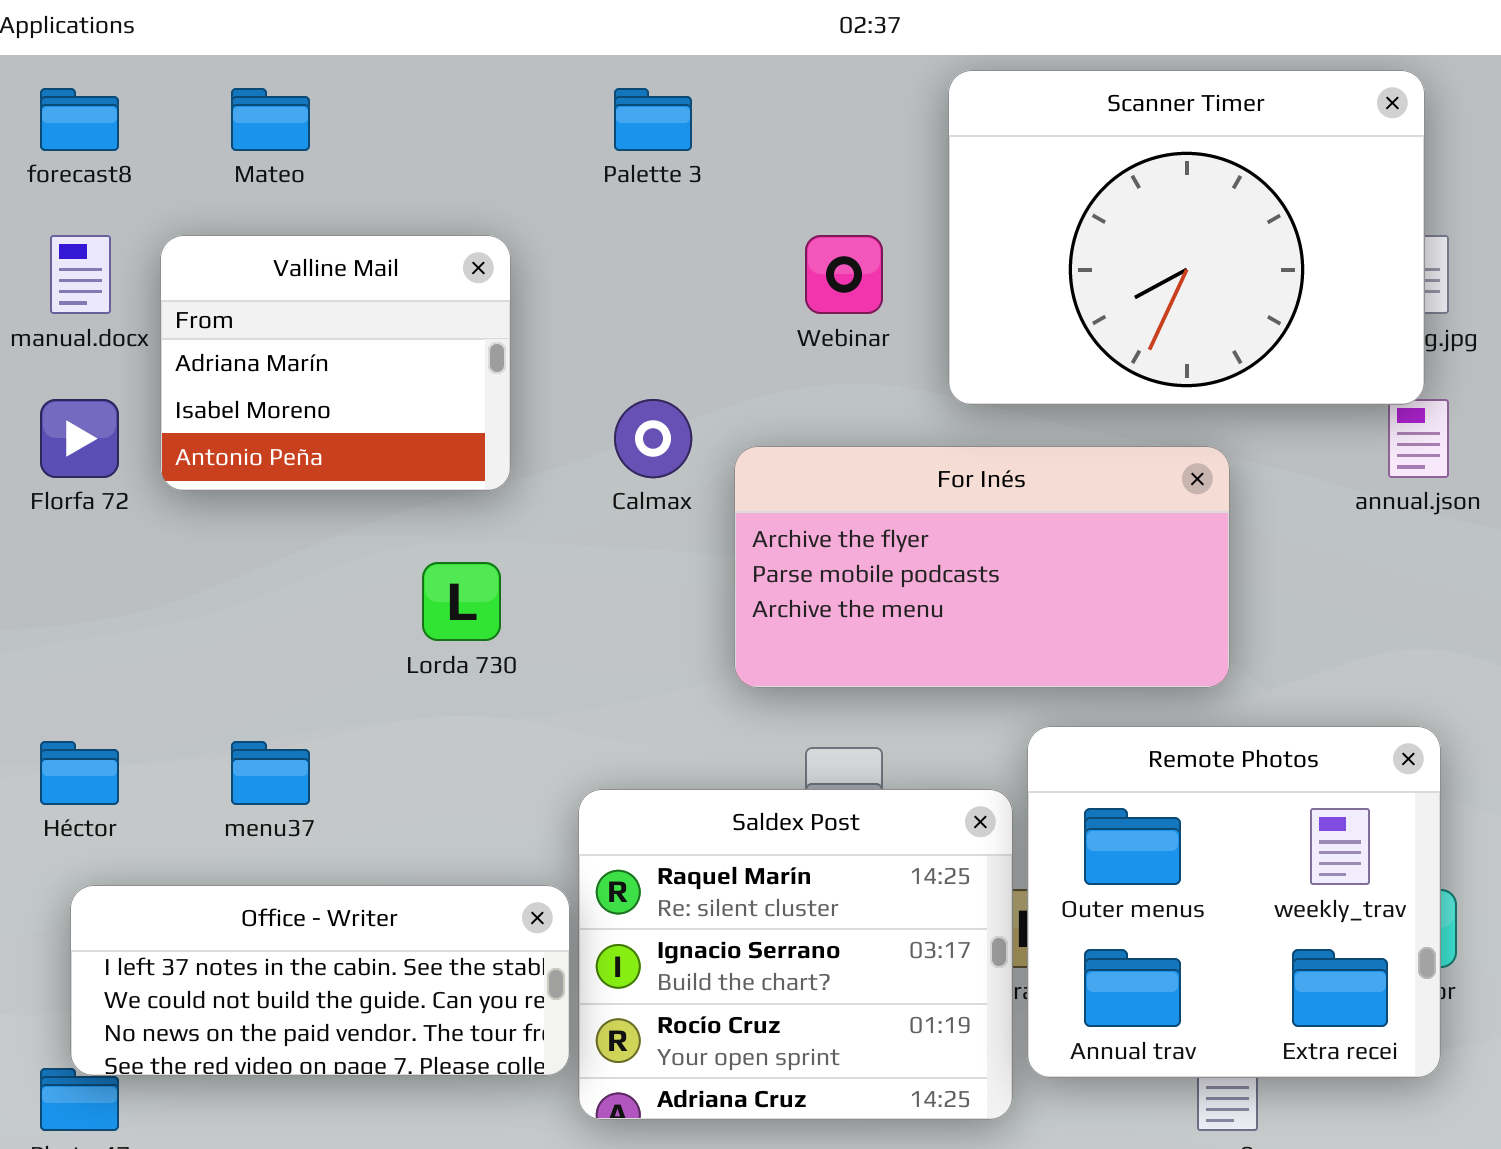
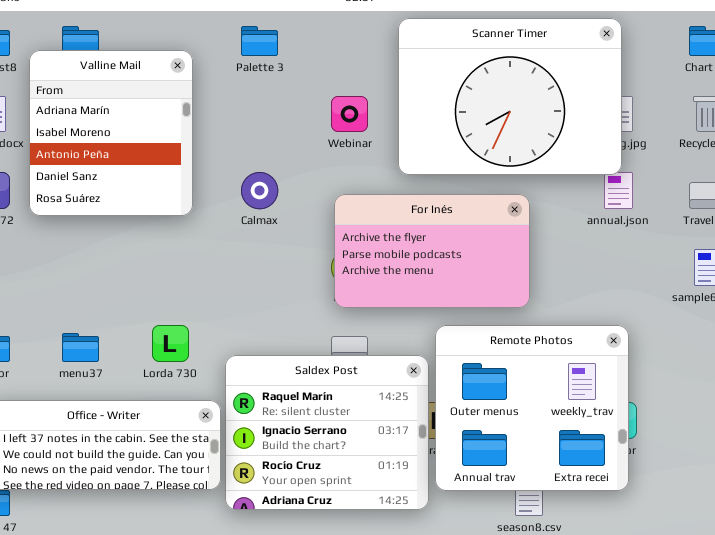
Valline Mail: [160,235,511,491] -> [29,50,193,216], resized
For Inés: [734,446,1230,688] -> [334,194,530,308], resized
Lorda 730: [422,562,501,641] -> [152,325,189,362], moved

